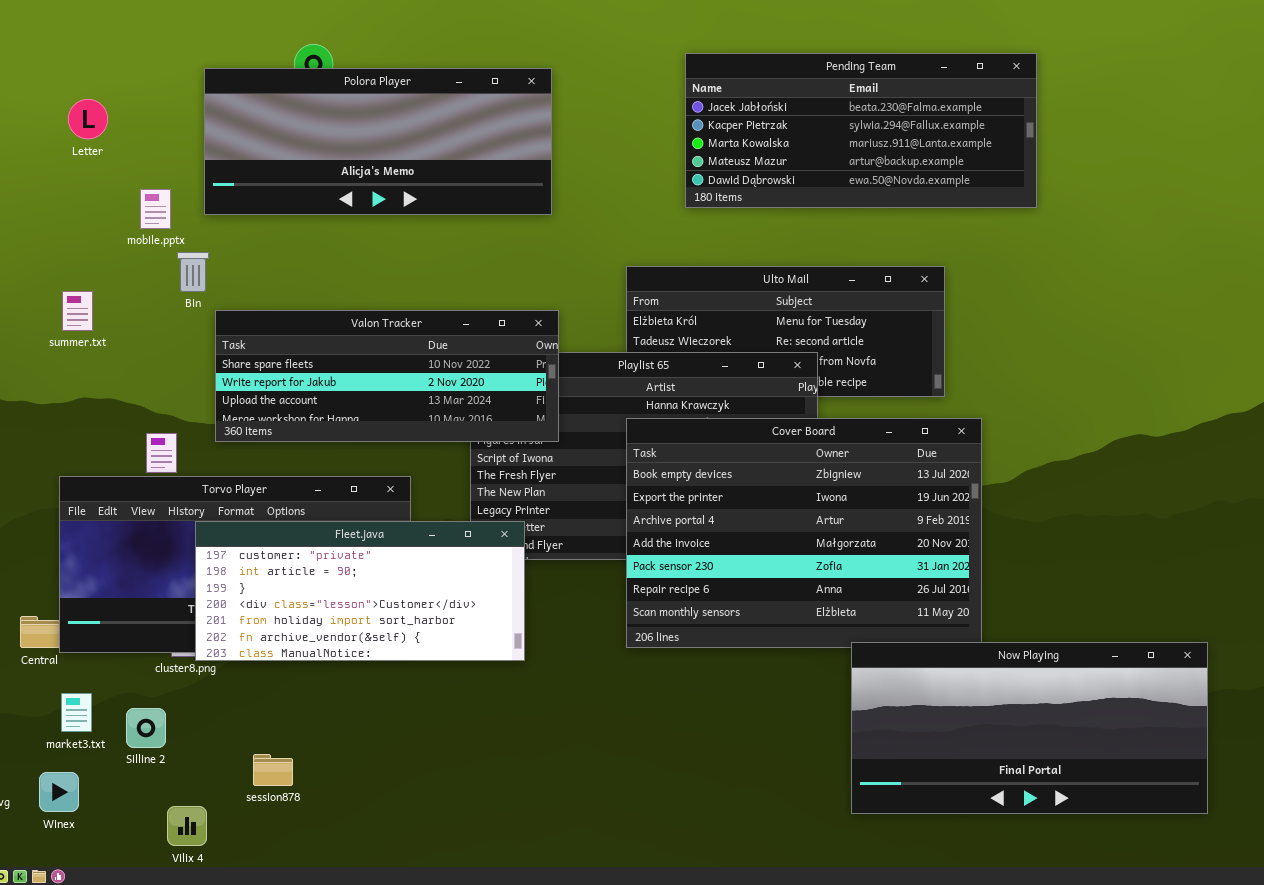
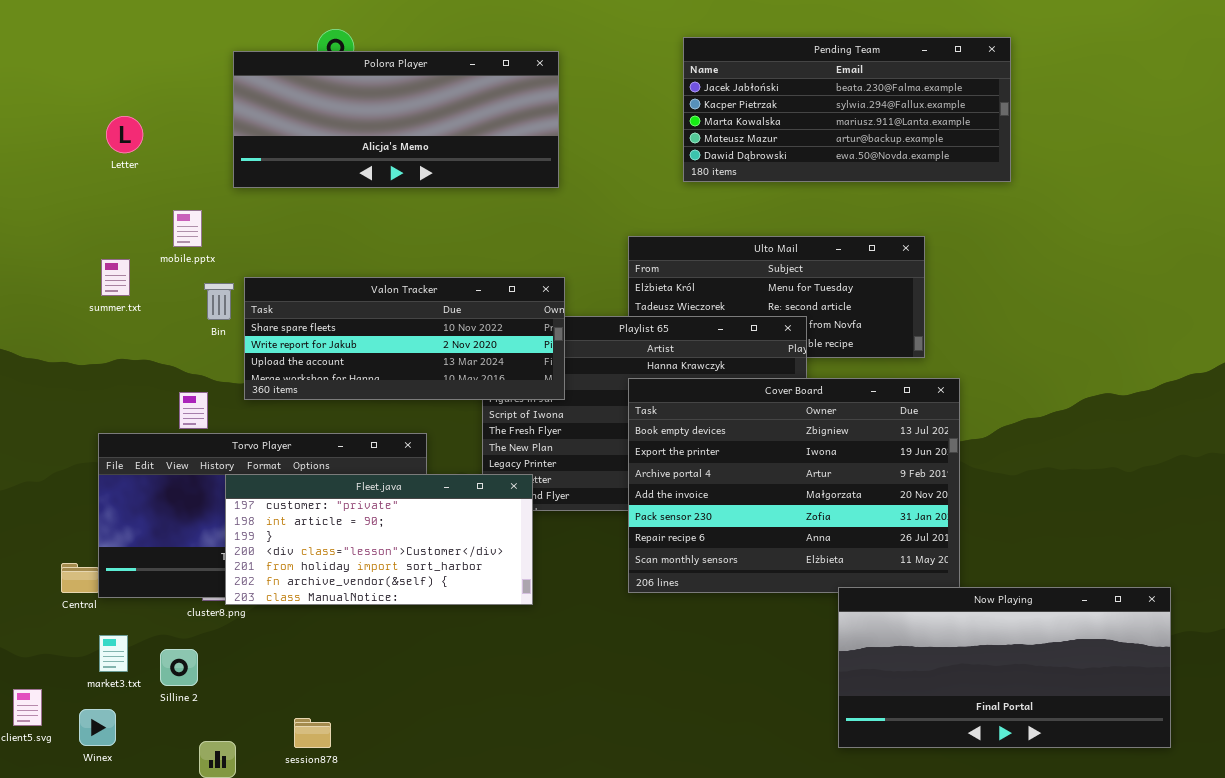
Letter: [68,99,108,139] -> [106,116,143,153], moved
mobile.pptx: [140,189,171,229] -> [173,210,202,247], moved
Bin: [177,252,209,292] -> [204,283,234,320], moved
session878: [253,754,293,786] -> [294,718,331,748], moved

